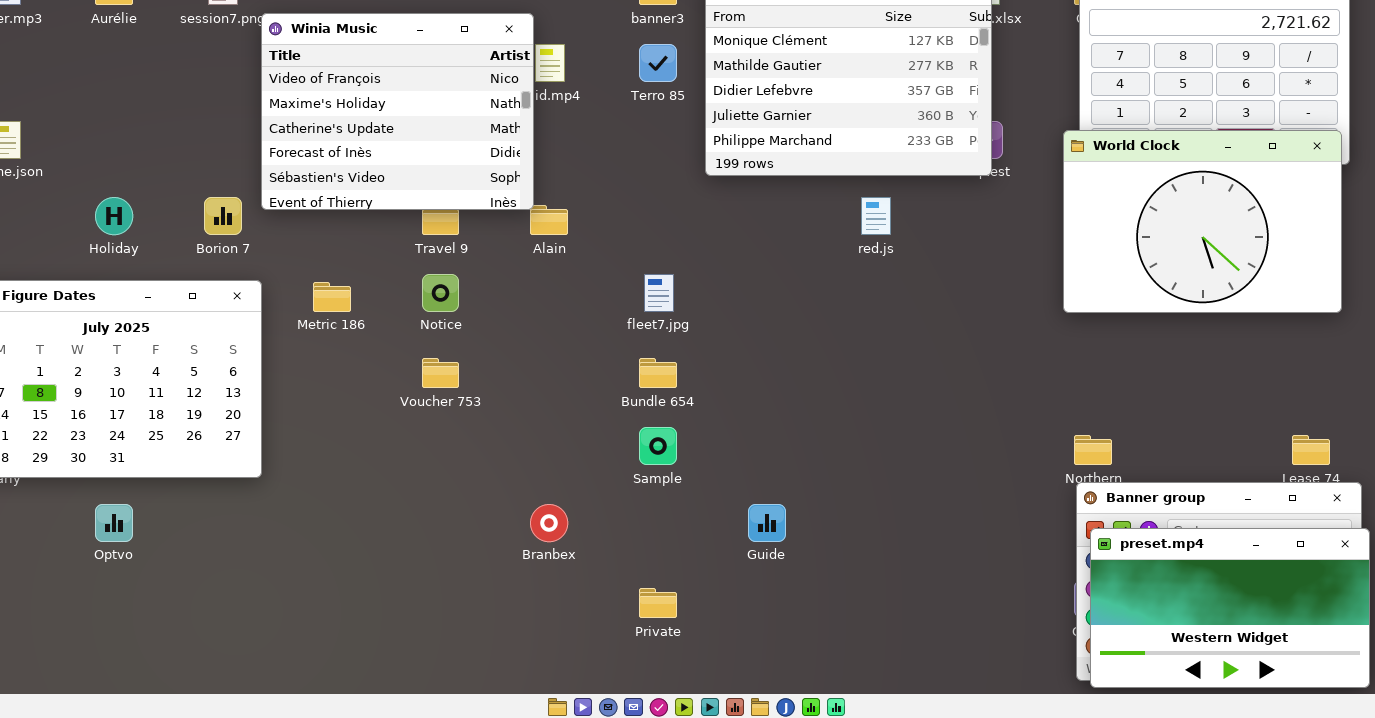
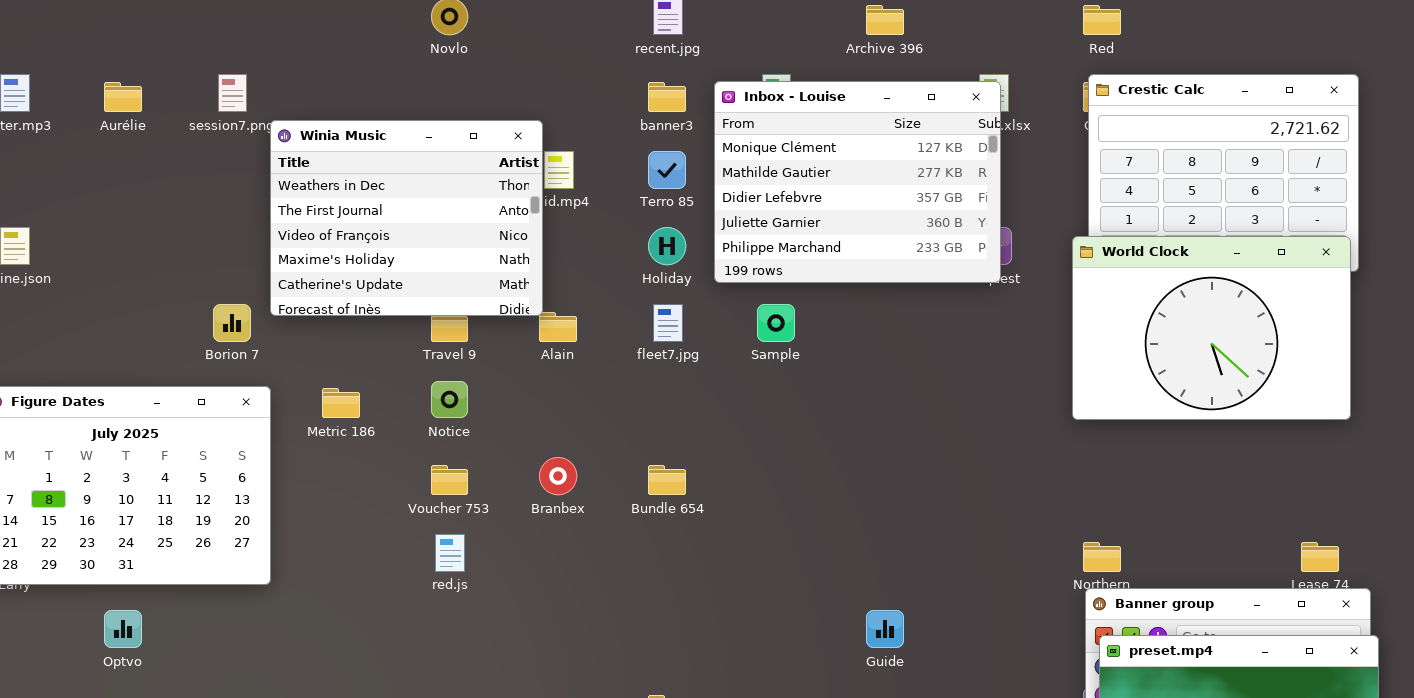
Winia Music: [261,13,534,210] -> [270,120,543,316], scrolled up 2 rows
Holiday: [95,197,133,235] -> [648,227,686,265], moved
red.js: [861,197,891,235] -> [435,534,465,572], moved
fleet7.jpg: [644,274,674,312] -> [653,304,683,342], moved
Sample: [639,427,677,465] -> [757,304,795,342], moved
Branbex: [530,504,568,542] -> [539,457,577,495], moved
Guide: [748,504,786,542] -> [866,610,904,648], moved

